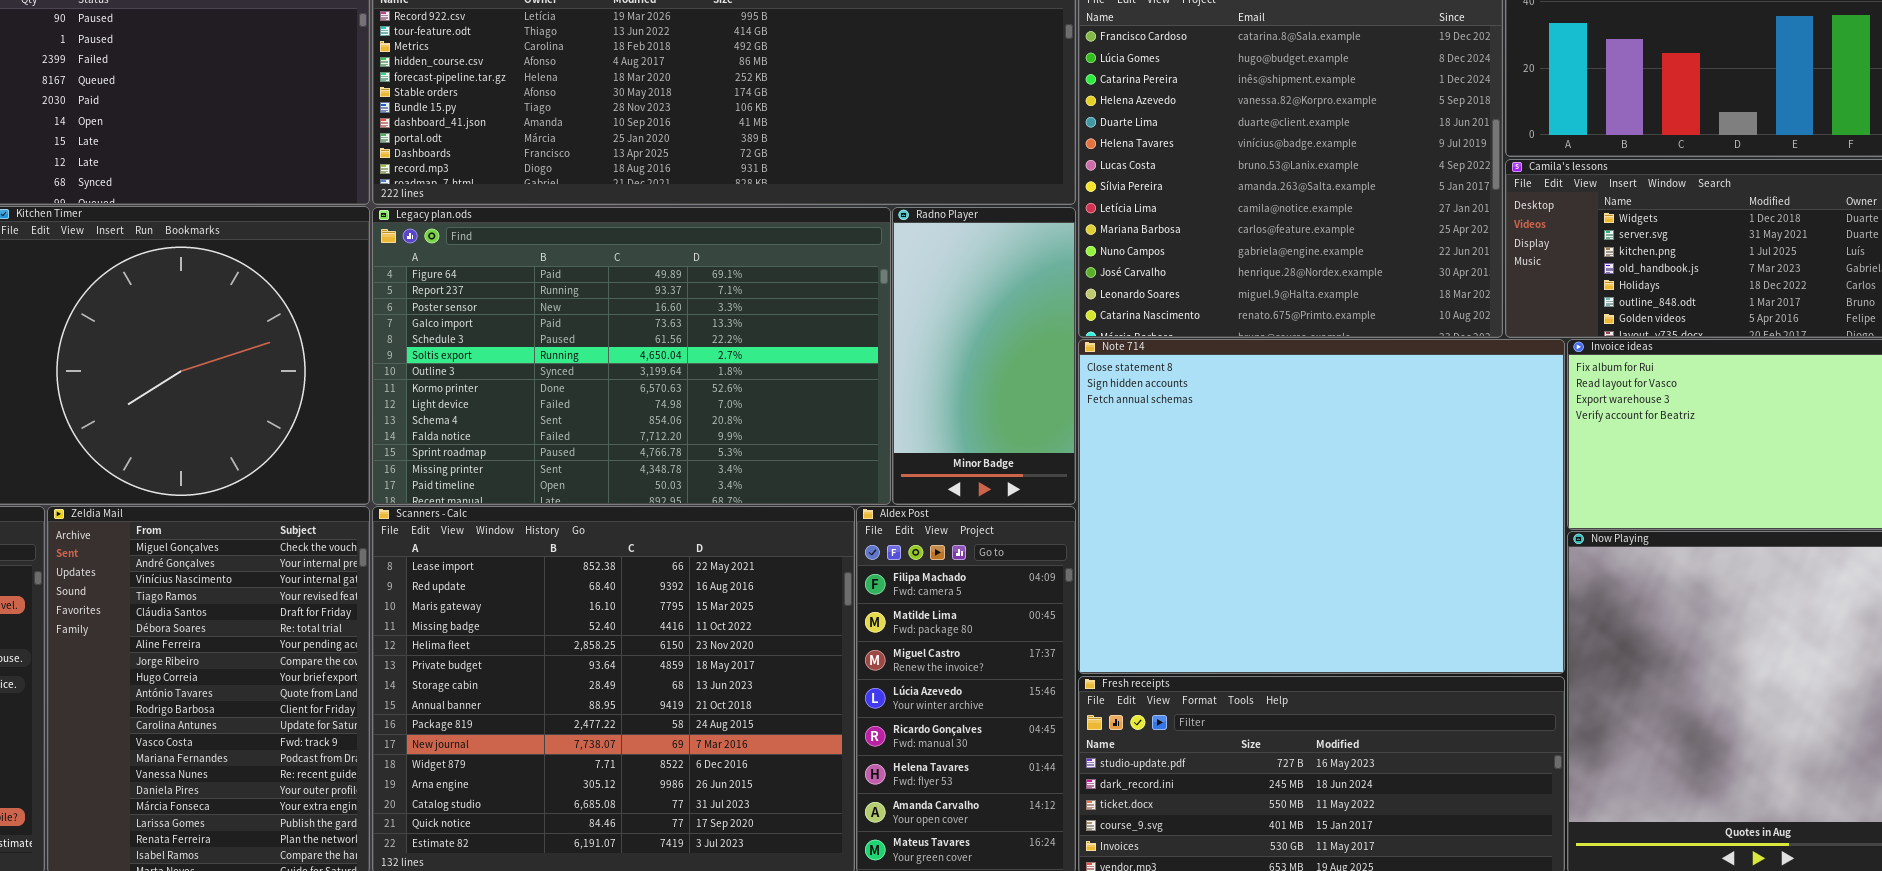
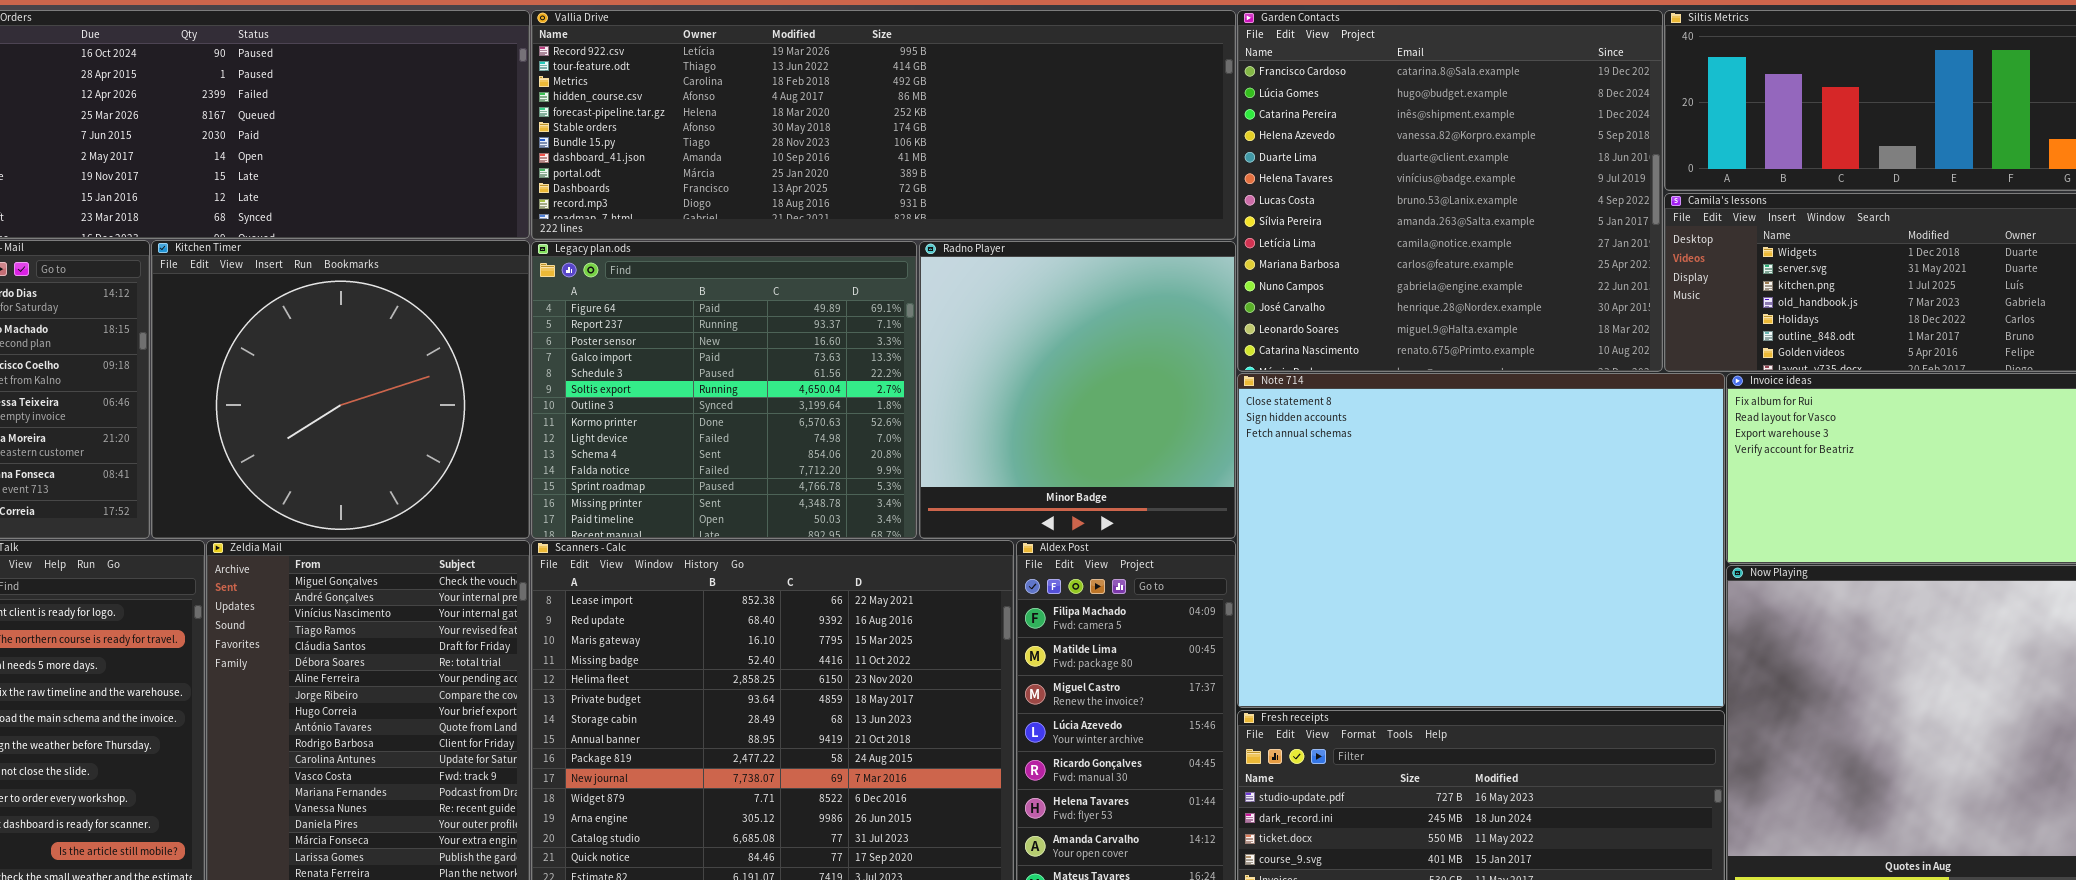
Legacy plan.ods: [372,207,891,505] -> [531,241,917,539], resized
Radno Player: [892,207,1076,505] -> [919,241,1236,539], resized

